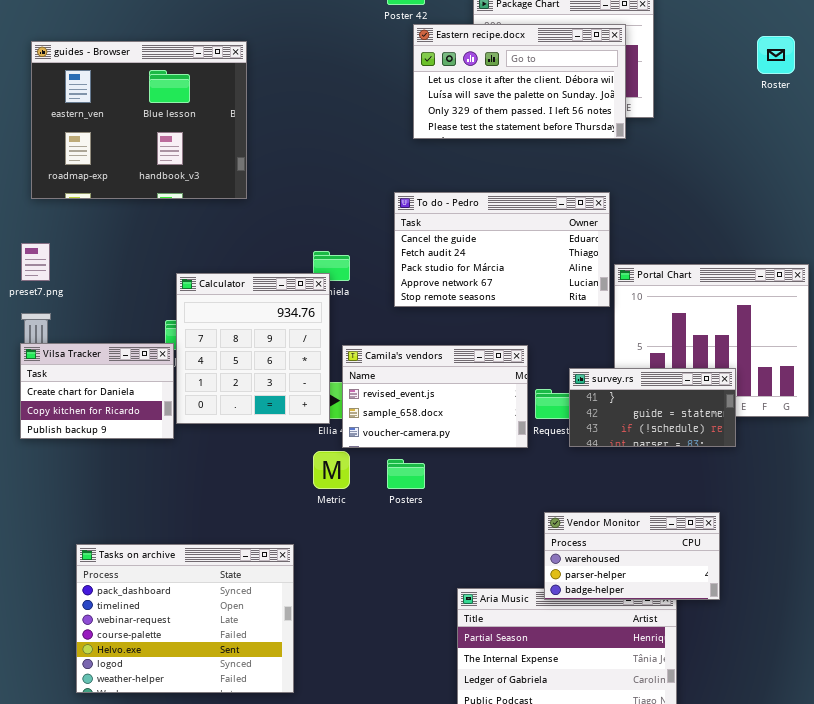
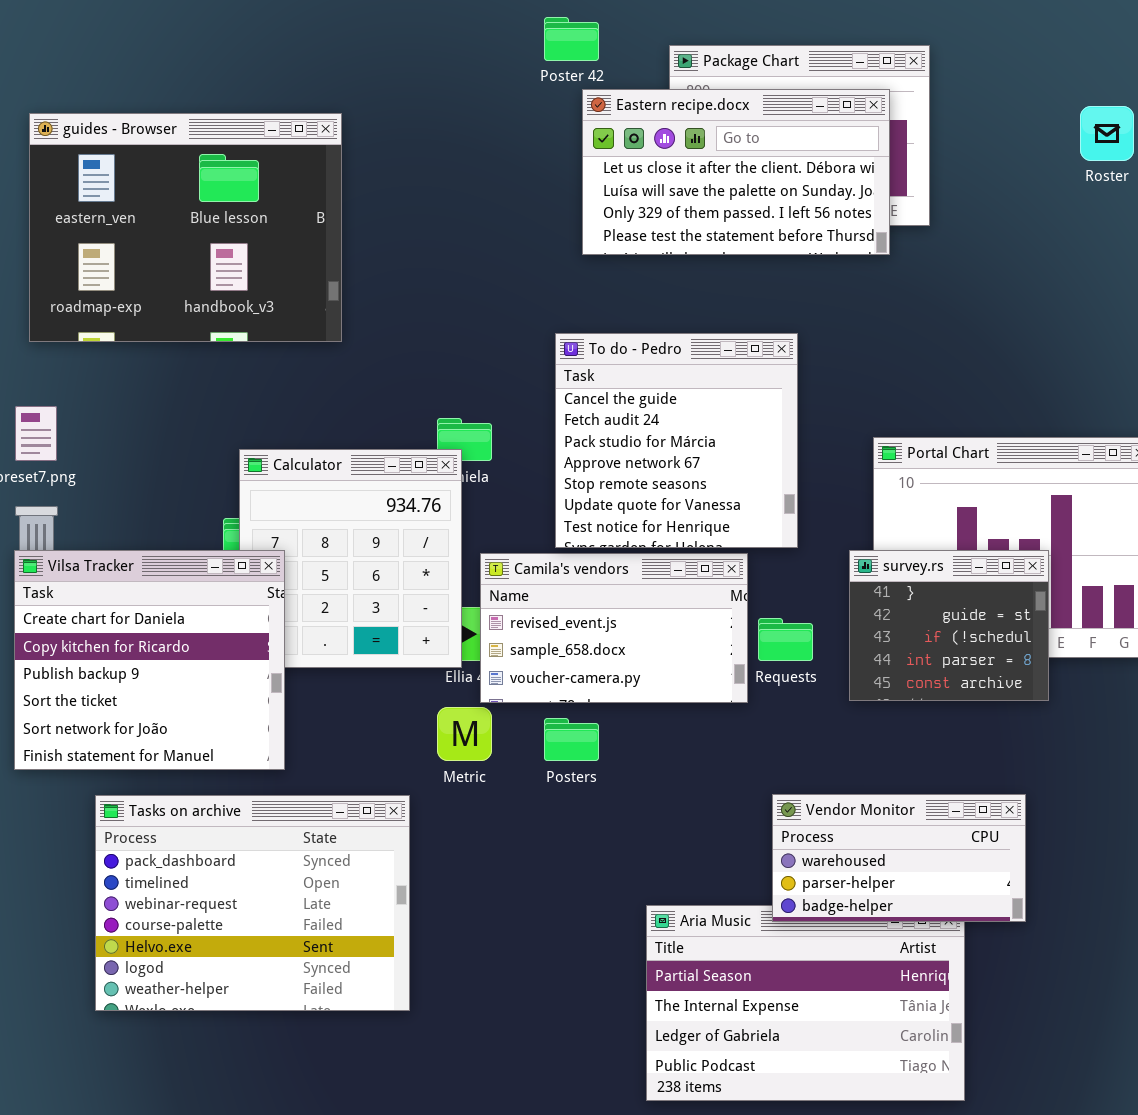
To do - Pedro: [394,192,610,307] -> [555,333,798,548], resized
Vilsa Tracker: [20,343,174,439] -> [14,550,285,770], resized
survey.rs: [569,368,736,447] -> [849,550,1049,701], resized
Tasks on archive: [76,544,294,693] -> [95,795,410,1011], moved

